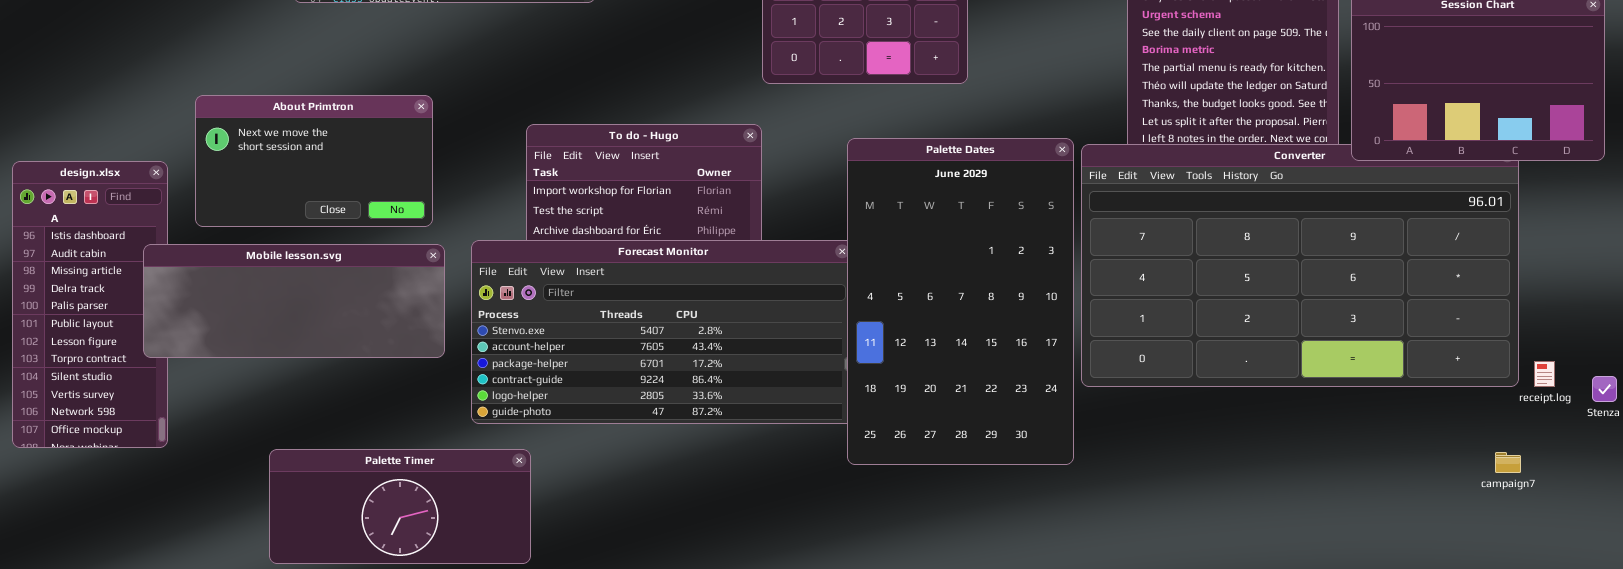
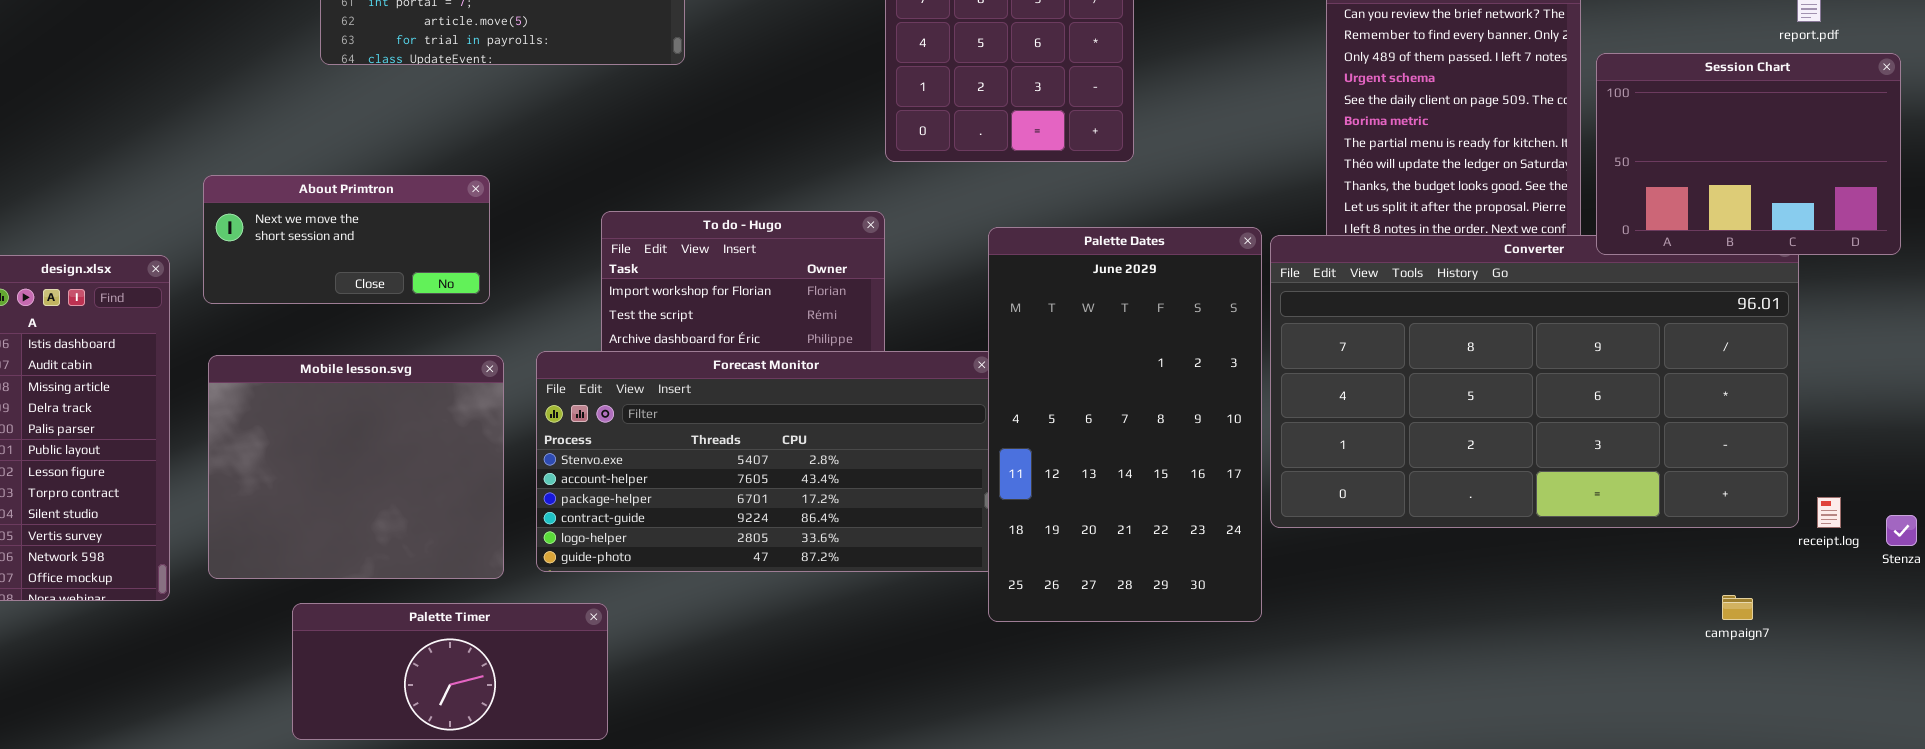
About Primtron: [195,95,433,227] -> [203,175,490,304], resized
Mobile lesson.svg: [143,244,445,358] -> [208,355,504,579], resized
campaign7: [1495,452,1521,473] -> [1722,595,1753,620], moved

